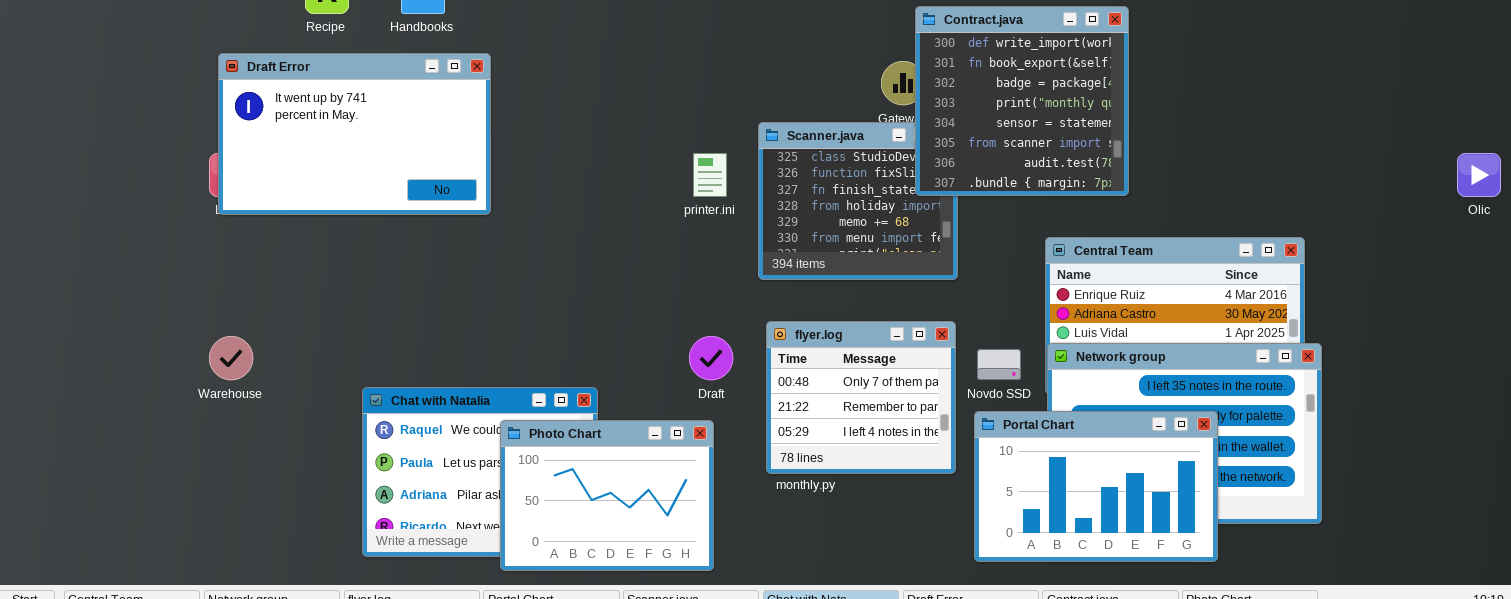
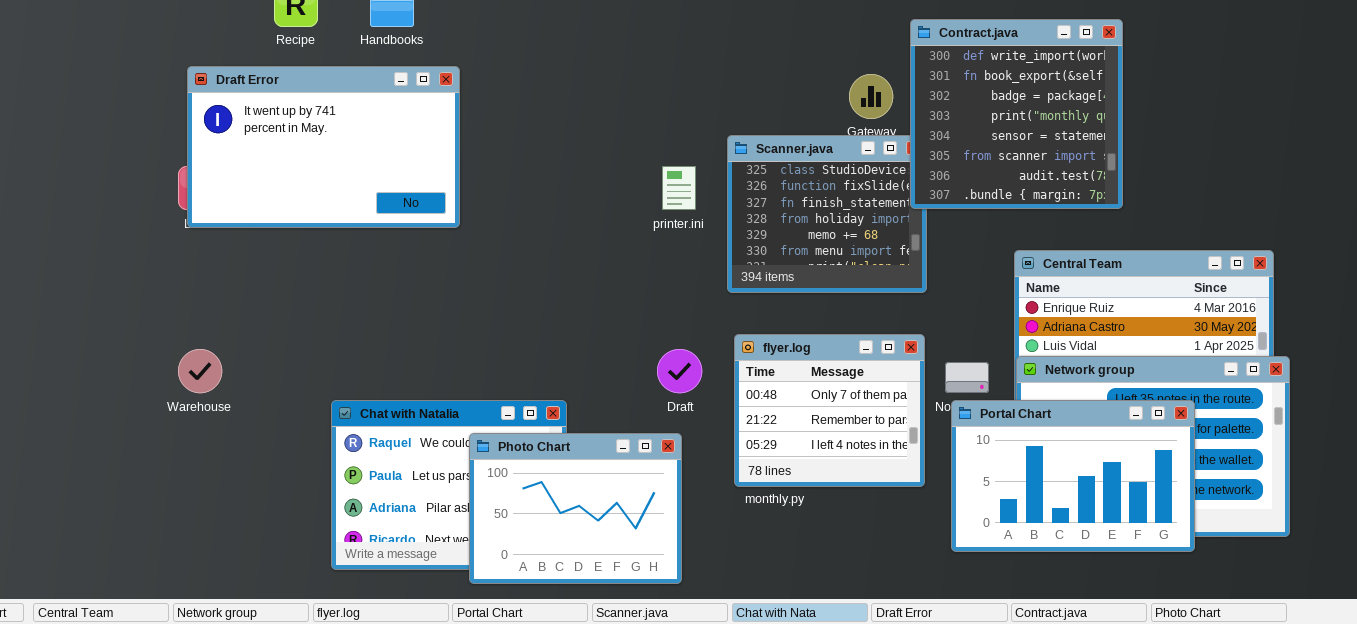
Contract.java: [915,6,1129,196] -> [910,19,1123,209], moved
Portal Chart: [974,411,1218,562] -> [951,400,1195,552], moved

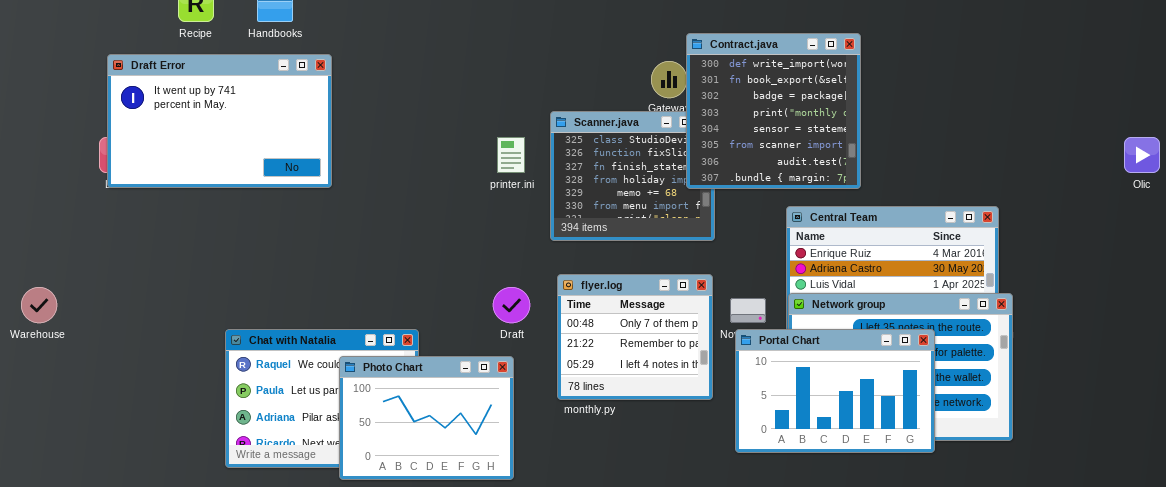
Contract.java: [910,19,1123,209] -> [686,33,861,189], moved
Warehouse: [178,349,222,393] -> [21,287,57,323], moved

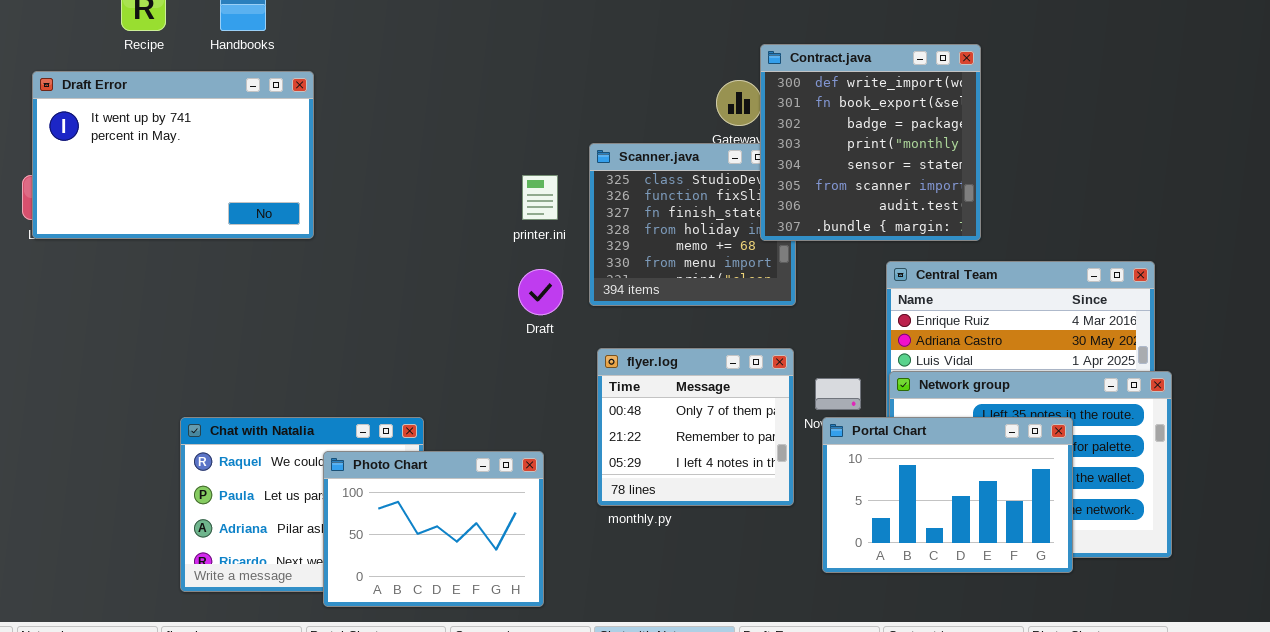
Draft: [493,287,530,323] -> [518,269,563,315], moved

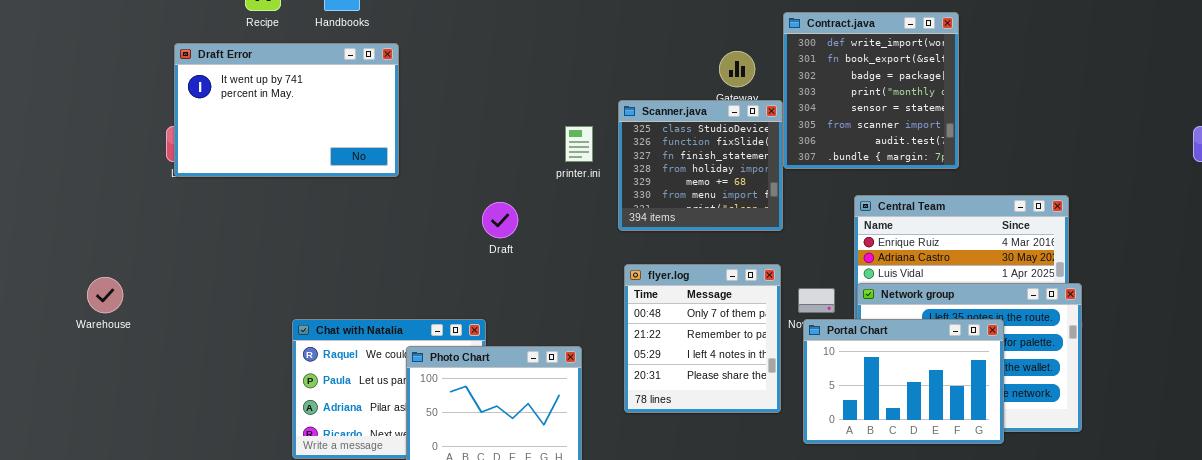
Contract.java: [760,44,981,241] -> [783,12,959,169], moved
Draft: [518,269,563,315] -> [482,202,518,238], moved
flyer.log: [597,348,794,506] -> [624,264,781,413], resized

